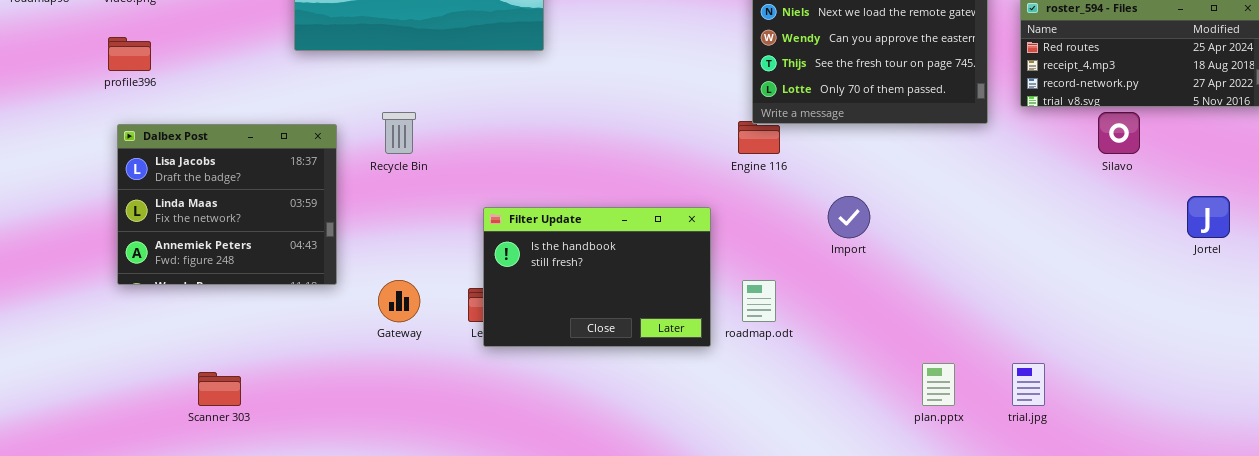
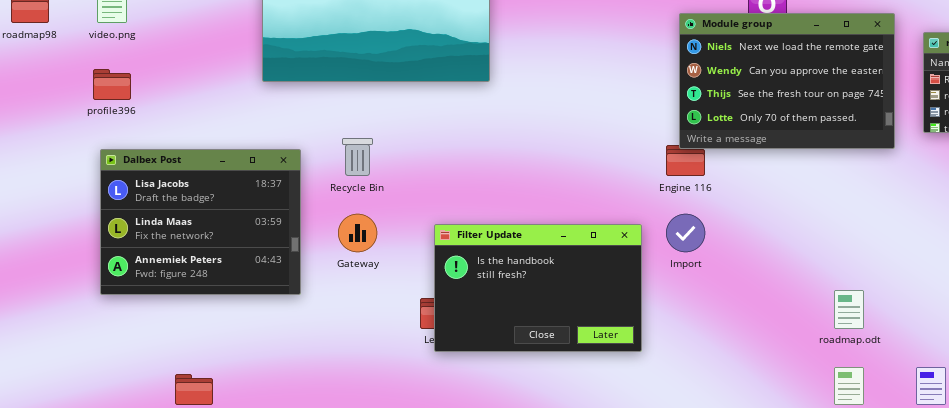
Import: [828,196,870,238] -> [666,214,705,252], moved
Gateway: [378,280,420,322] -> [338,214,377,252], moved
roadmap.odt: [742,280,776,322] -> [834,290,864,329], moved

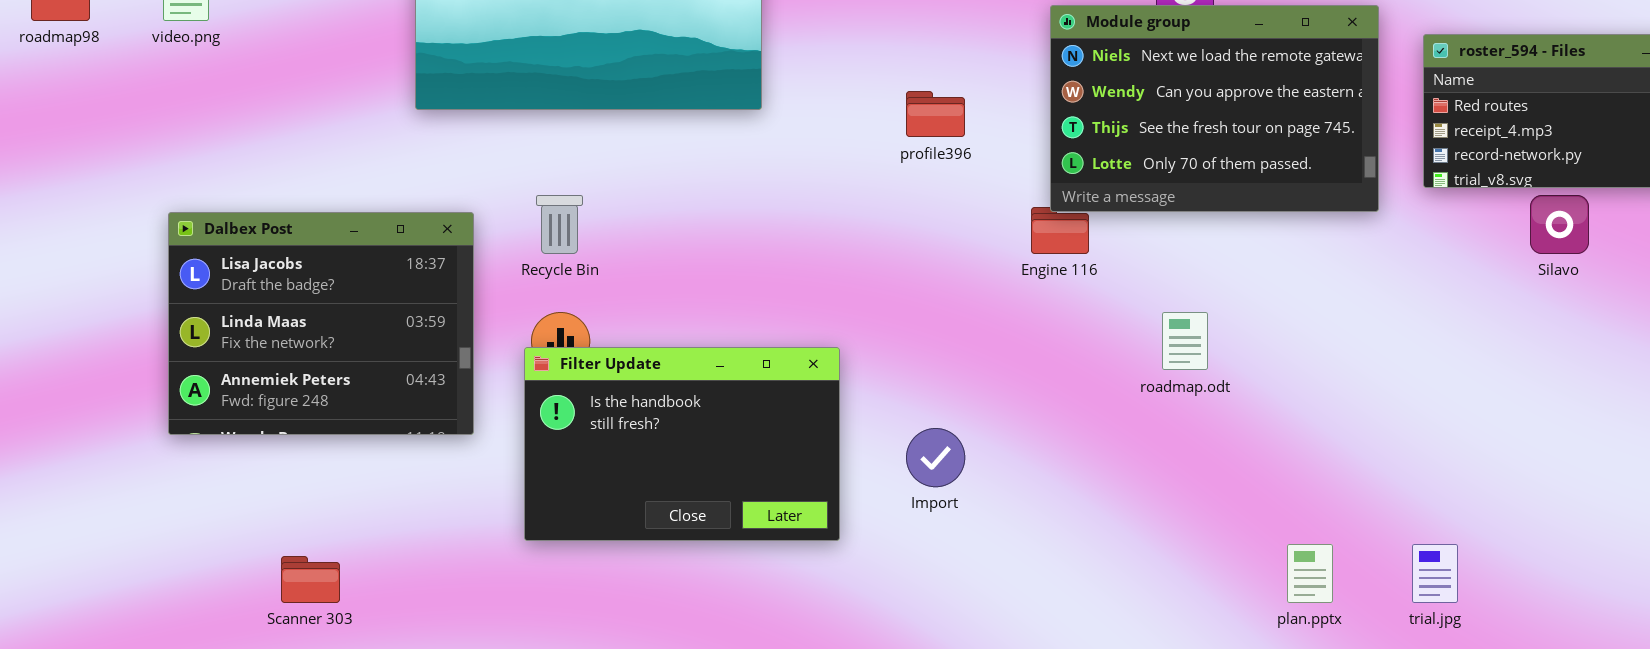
profile396: [93,69,131,100] -> [906,91,965,137], moved
Import: [666,214,705,252] -> [906,428,965,487], moved
Filter Update: [434,224,642,352] -> [524,347,840,541], moved
roadmap.odt: [834,290,864,329] -> [1162,312,1208,370], moved

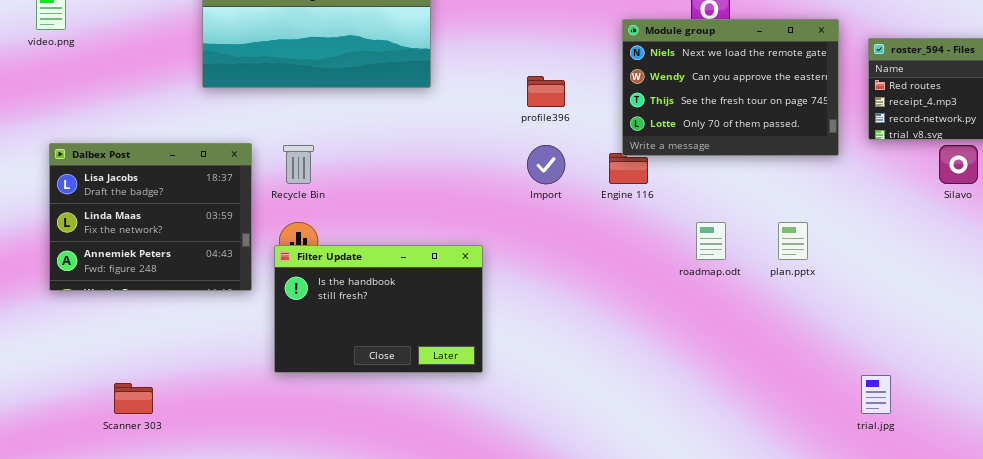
Dalbex Post: [168,212,474,435] -> [49,143,252,291], moved
Import: [906,428,965,487] -> [527,145,565,184], moved
plan.pptx: [1287,544,1333,603] -> [778,222,808,260], moved

